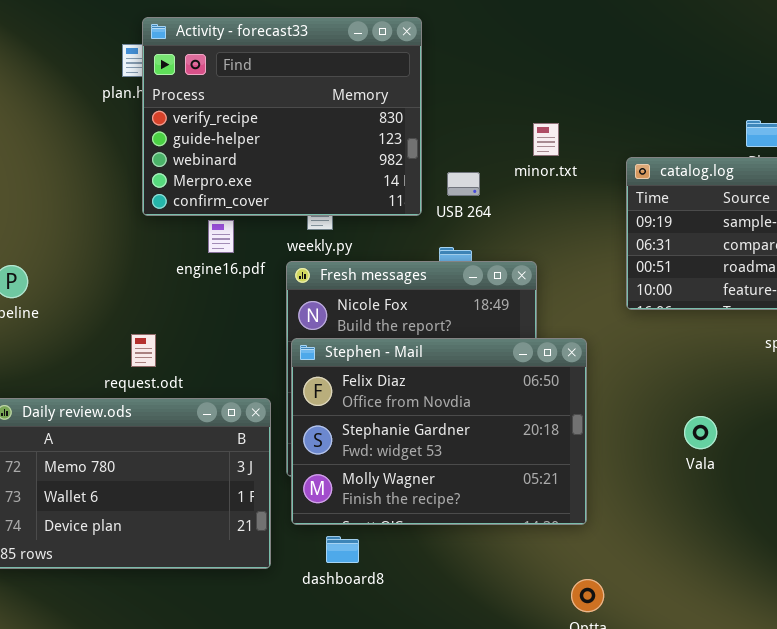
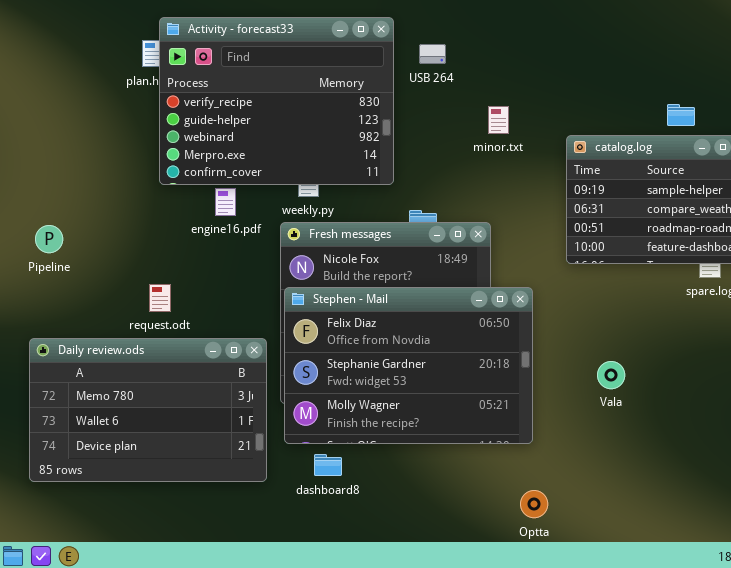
USB 264: [447,172,480,196] -> [419,44,446,64], moved
Vala: [684,416,717,449] -> [597,361,625,389], moved

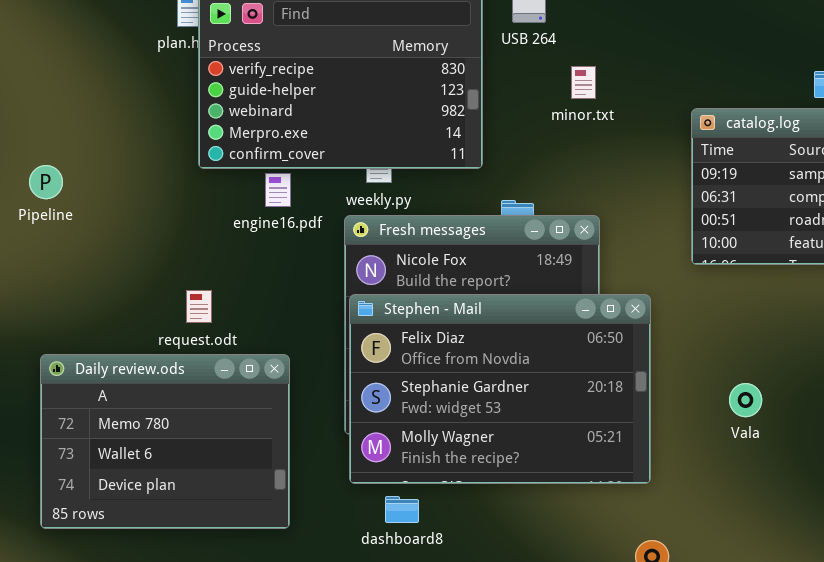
minor.txt: [488,106,509,134] -> [571,66,596,99], moved
Pipeline: [35,225,63,253] -> [29,165,63,199], moved
Daily review.ods: [29,338,267,482] -> [40,354,290,529], resized

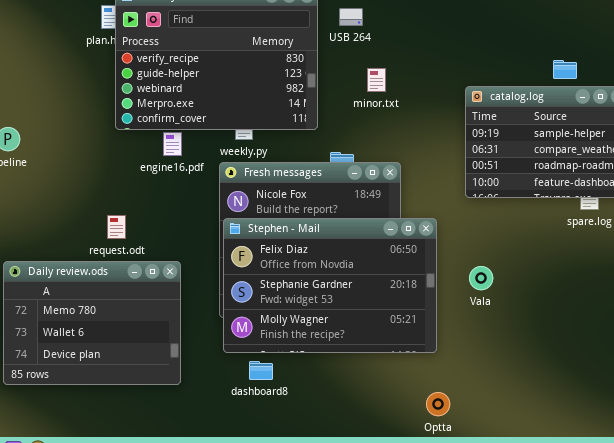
minor.txt: [571,66,596,99] -> [367,68,386,92], moved
Vala: [729,383,762,417] -> [469,266,493,290], moved

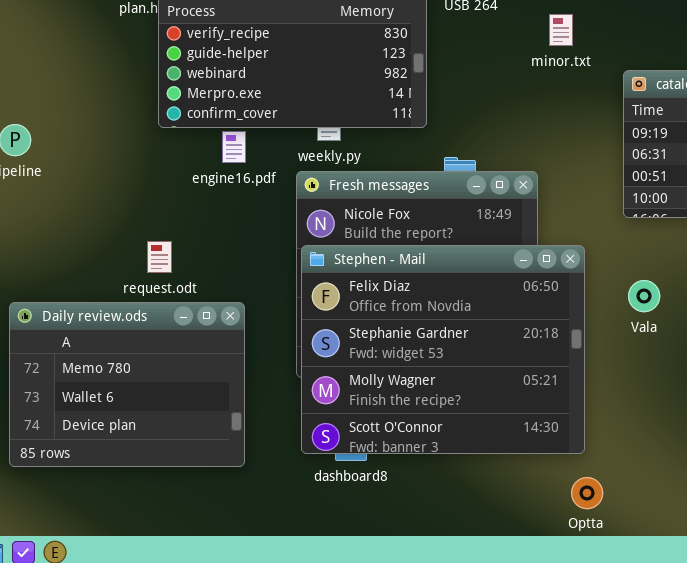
minor.txt: [367,68,386,92] -> [549,14,573,46], moved
Stephen - Mail: [223,218,437,353] -> [301,245,585,454], resized
Vala: [469,266,493,290] -> [628,280,660,312], moved

